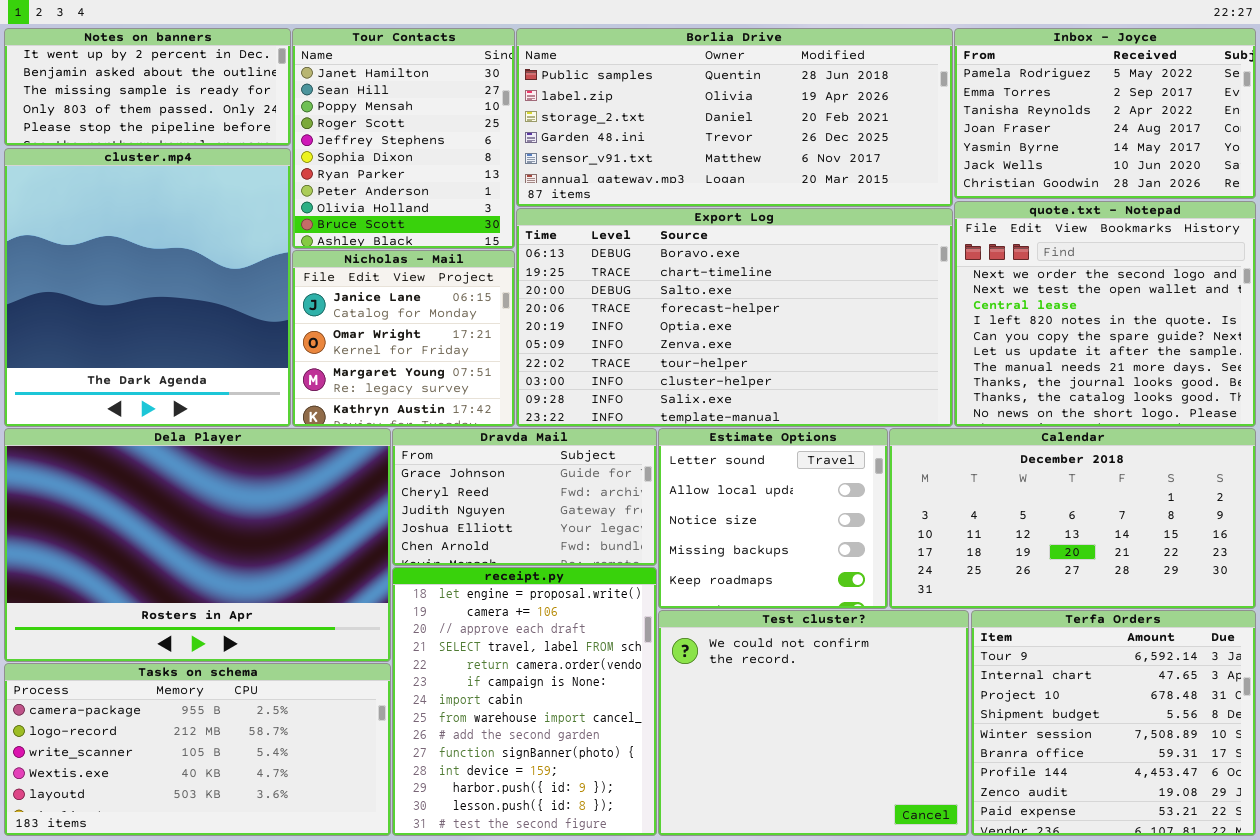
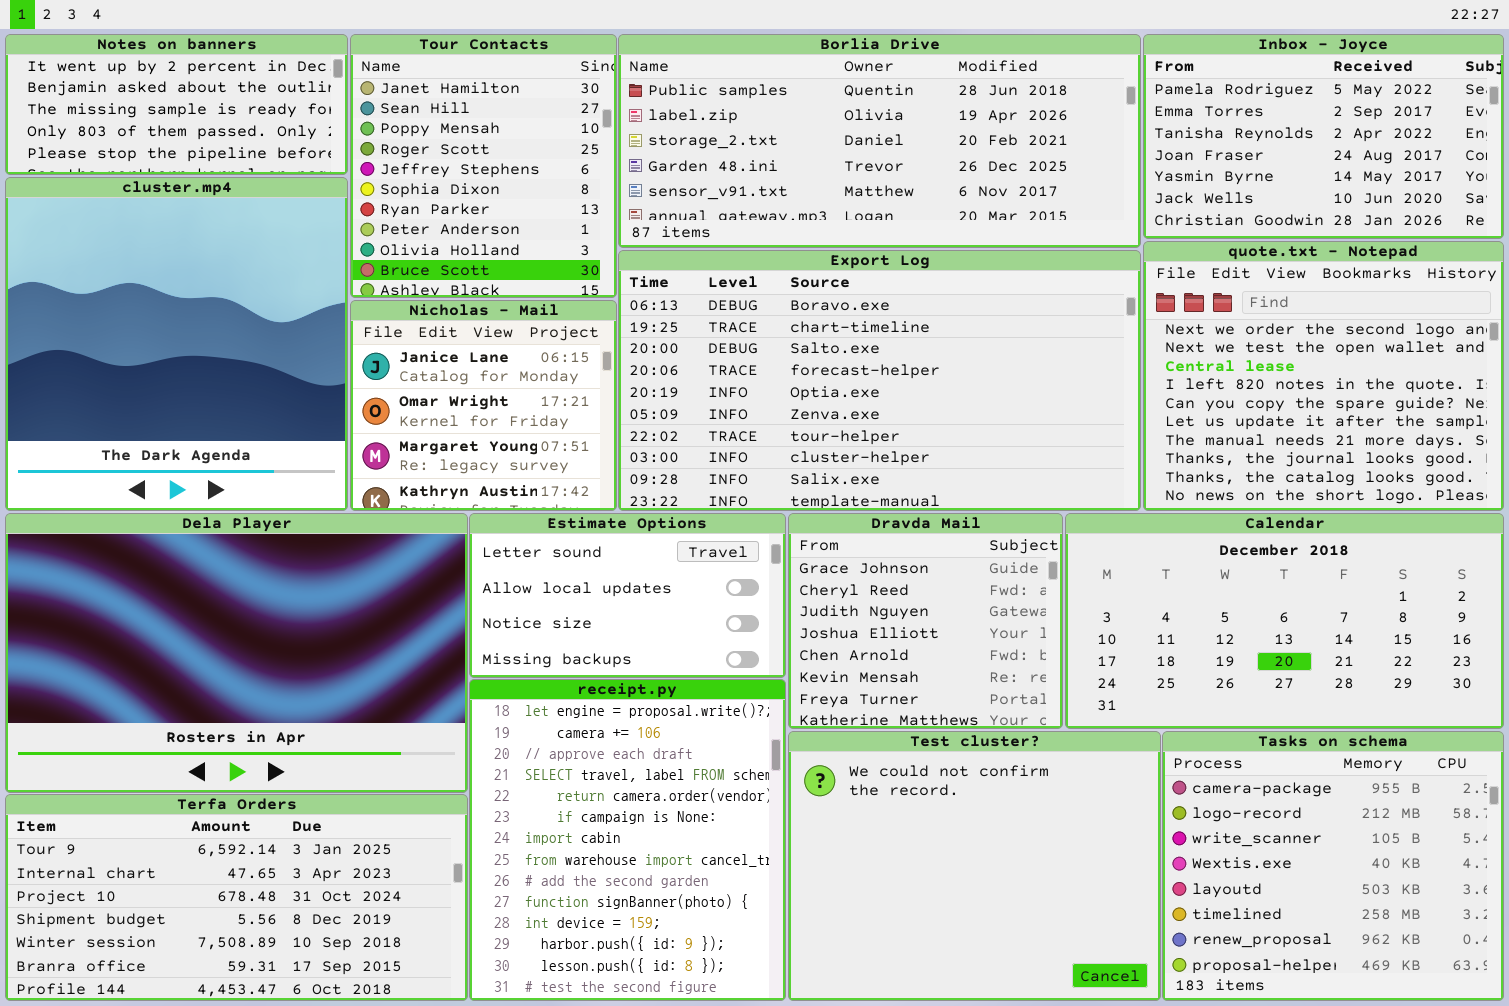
Dravda Mail: [392,428,657,566] -> [788,513,1063,729], moved, resized
Estimate Options: [658,428,888,609] -> [469,513,786,678], moved, resized
Terfa Orders: [971,610,1256,836] -> [5,794,468,1001], moved, resized
Tasks on schema: [4,663,391,836] -> [1162,731,1504,1001], moved, resized

